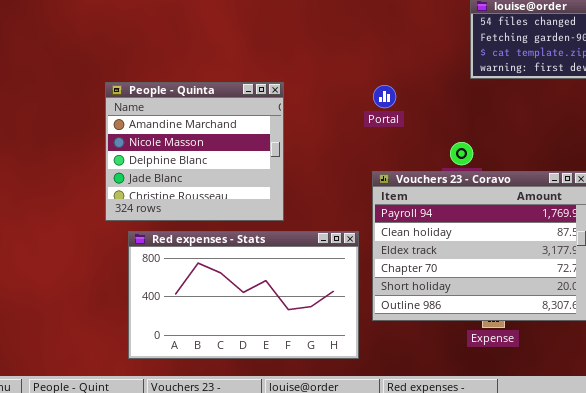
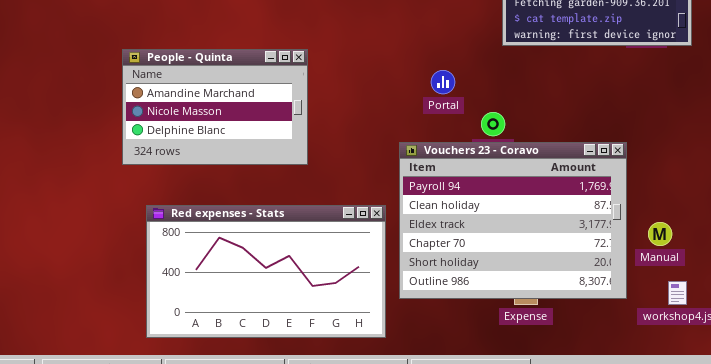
People - Quinta: [105,82,284,221] -> [122,49,308,165], resized
Portal: [373,85,396,108] -> [431,70,455,94], moved

